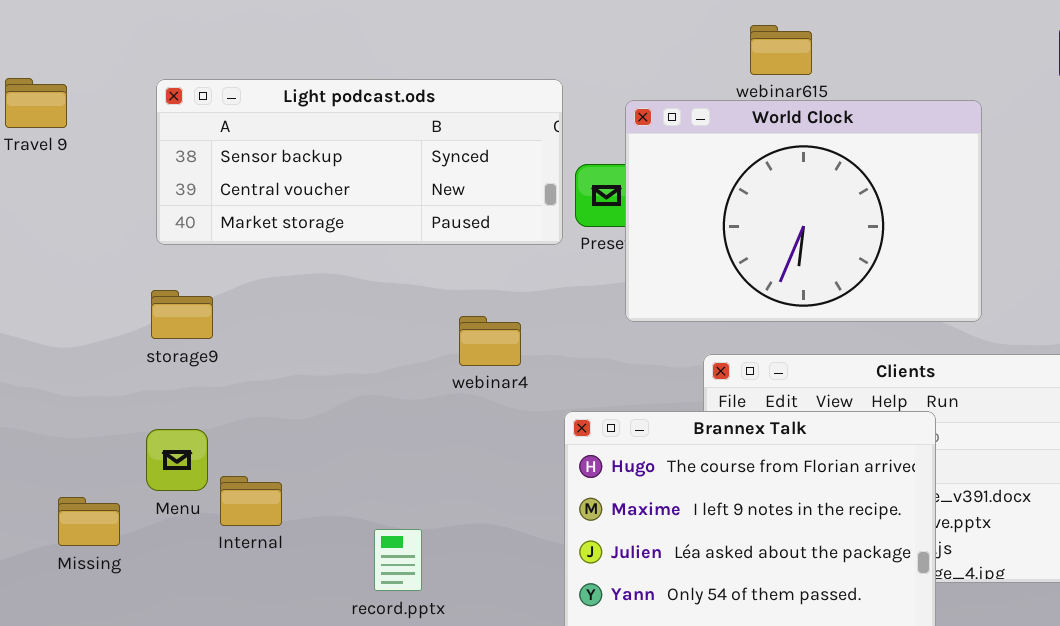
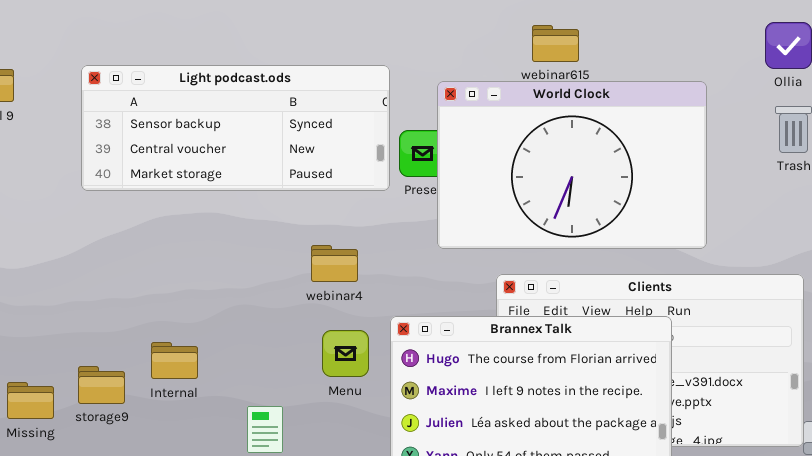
storage9: [151,290,213,339] -> [78,366,125,404], moved
Menu: [146,429,208,491] -> [322,330,369,377], moved
Internal: [220,476,282,526] -> [151,342,198,379], moved

